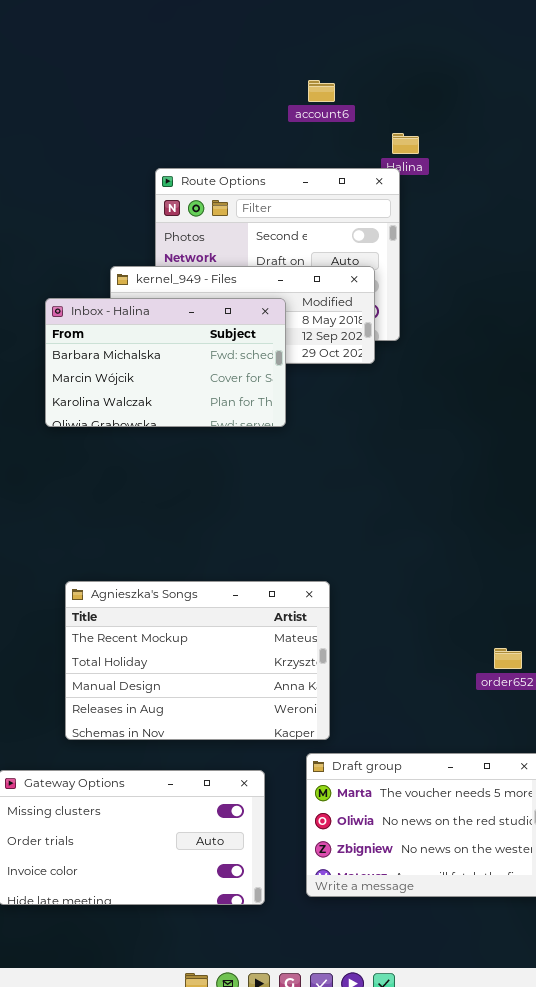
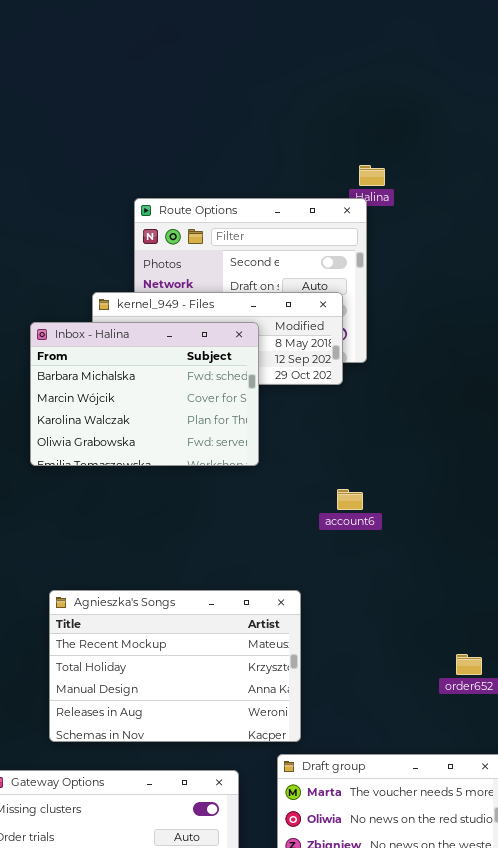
account6: [308,80,335,102] -> [337,489,363,510], moved
Inbox - Halina: [45,298,286,427] -> [30,322,259,466], resized

